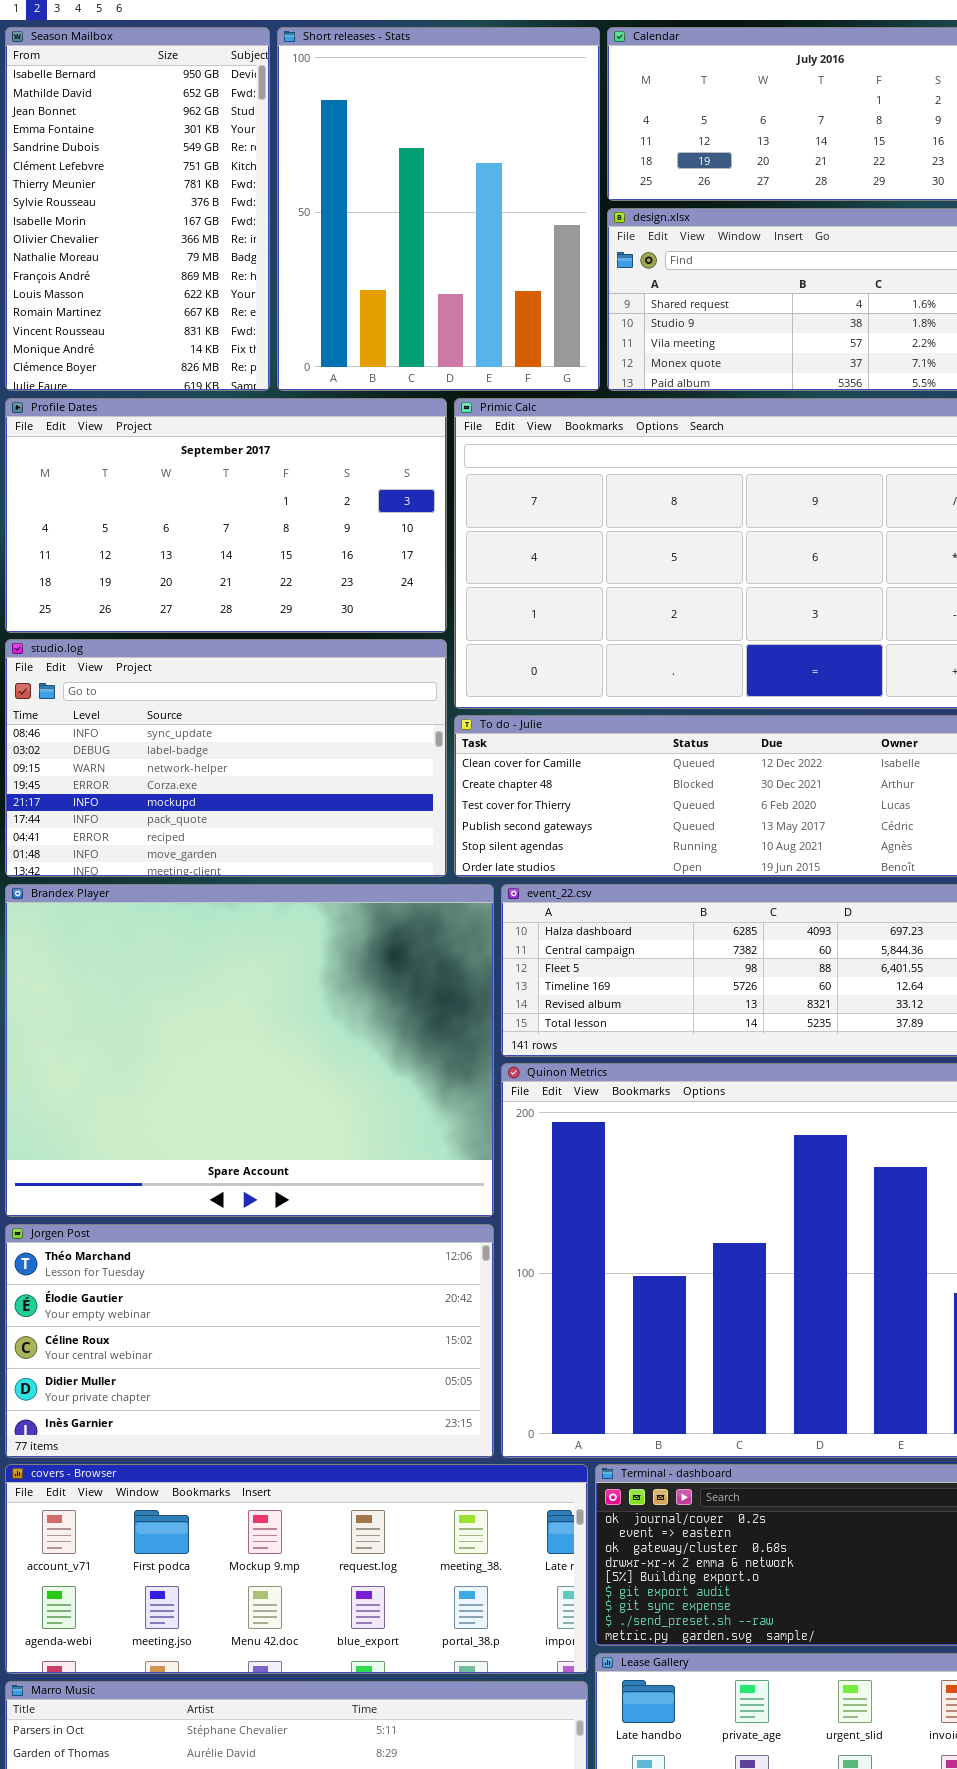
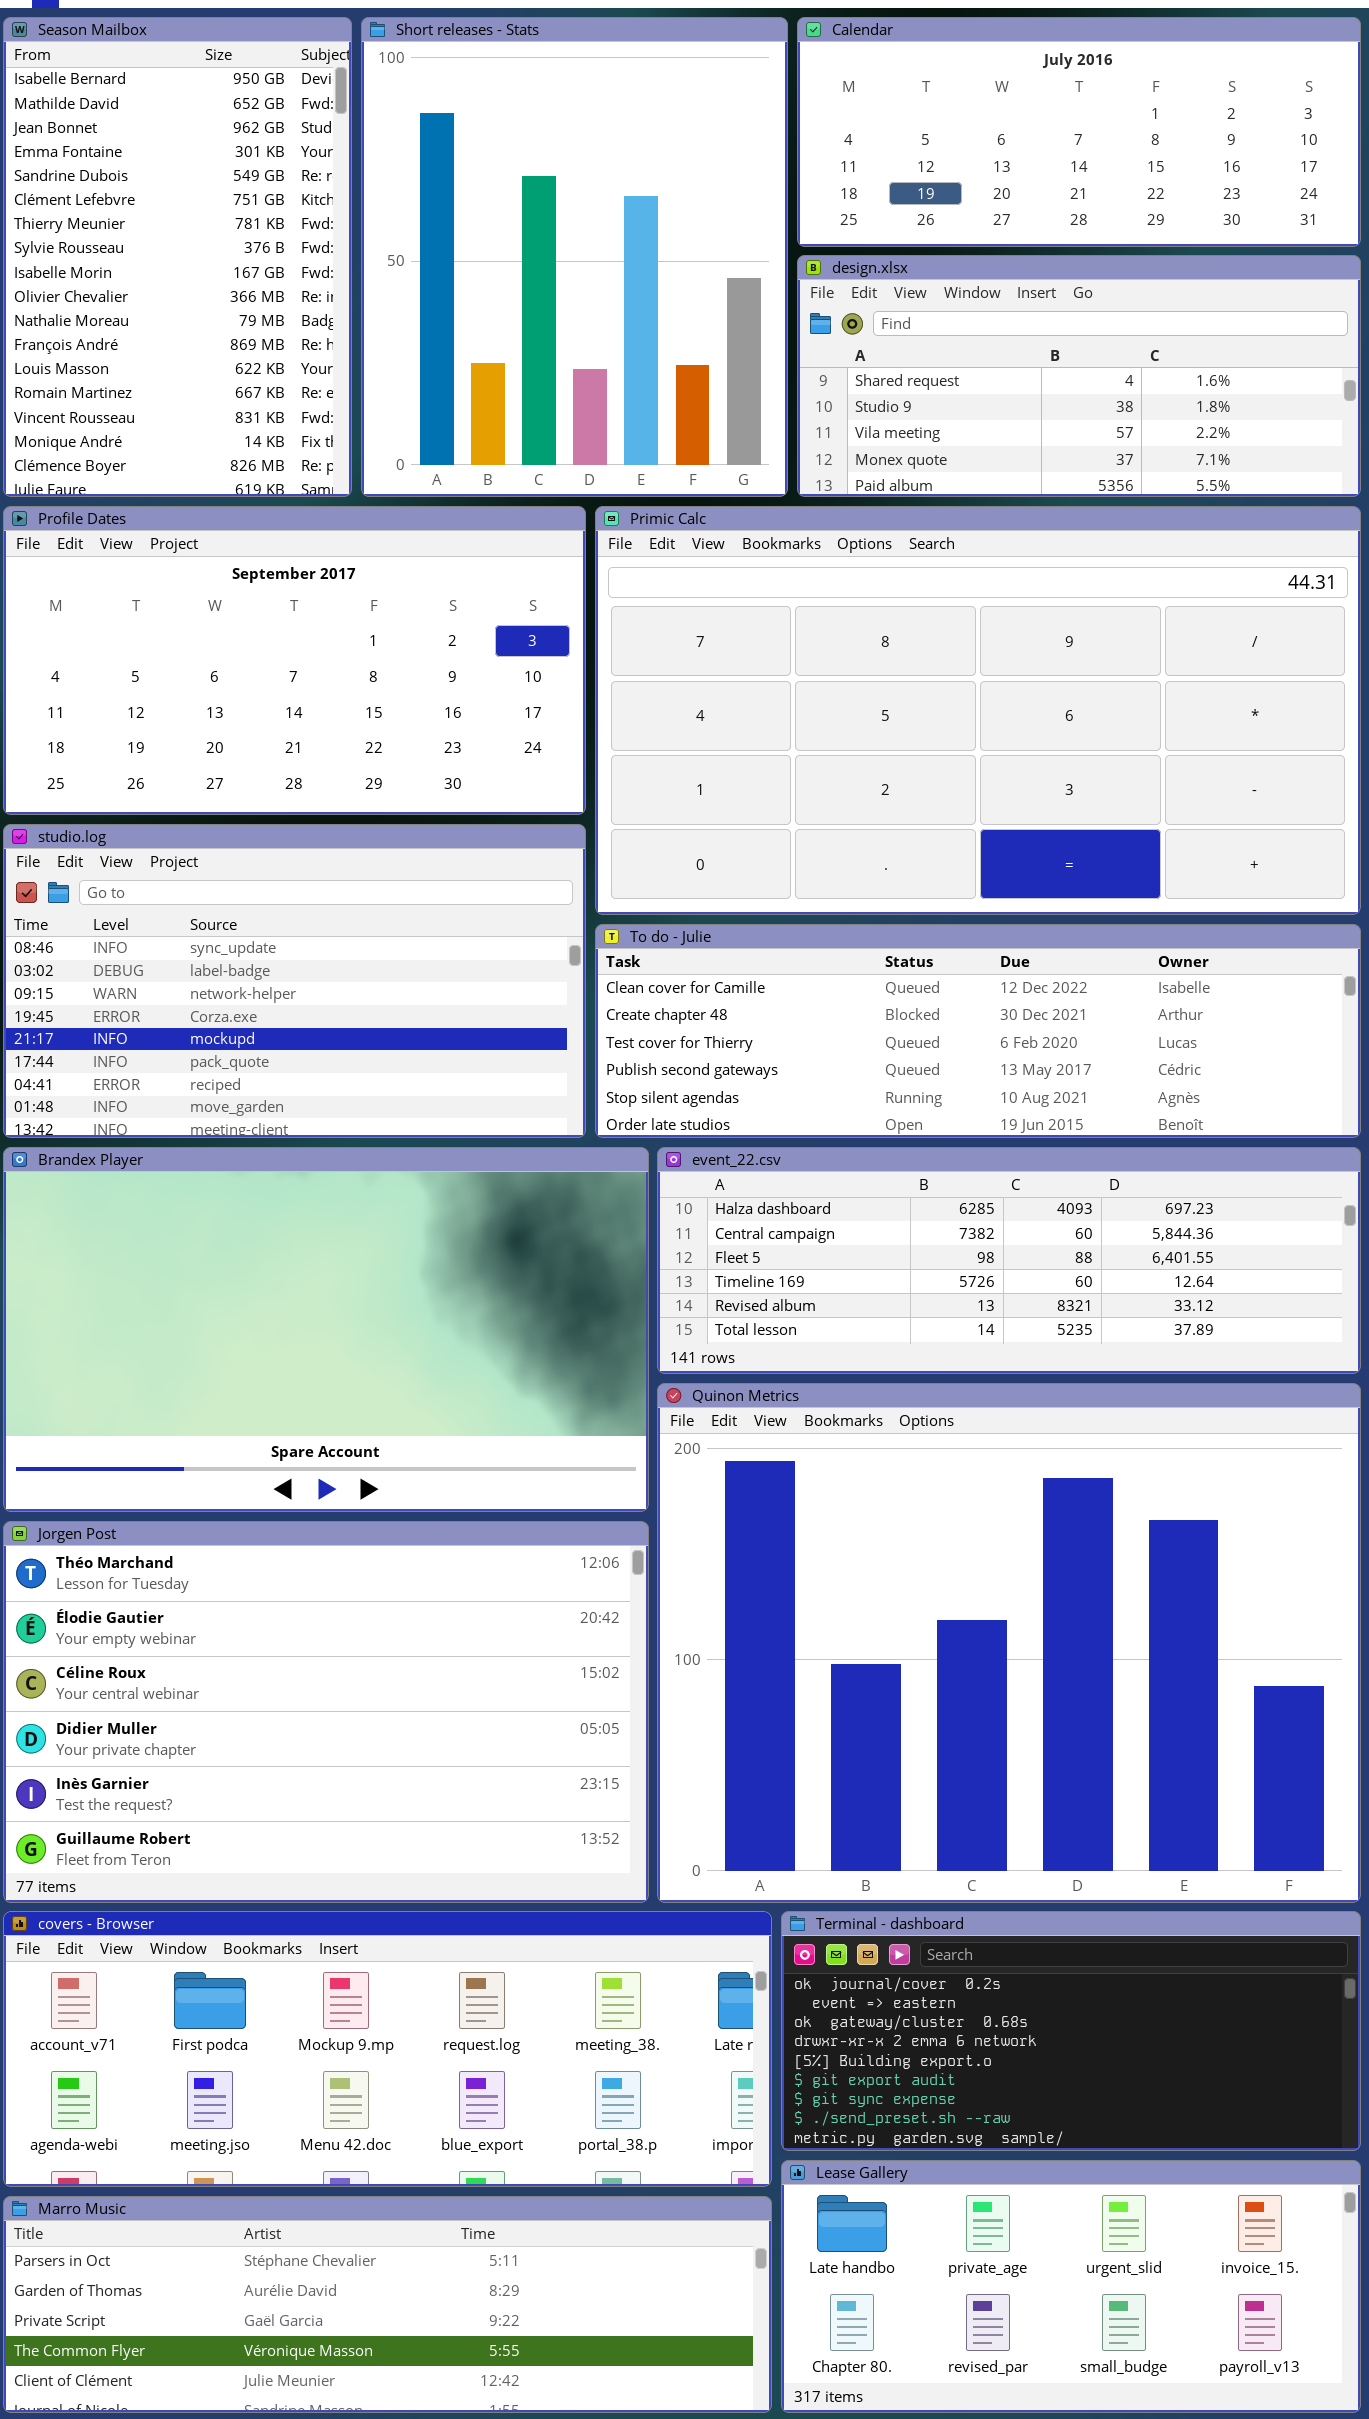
Brandex Player: [5,884,494,1217] -> [3,1147,649,1512], resized
Jorgen Post: [5,1224,494,1458] -> [3,1521,649,1903], resized

